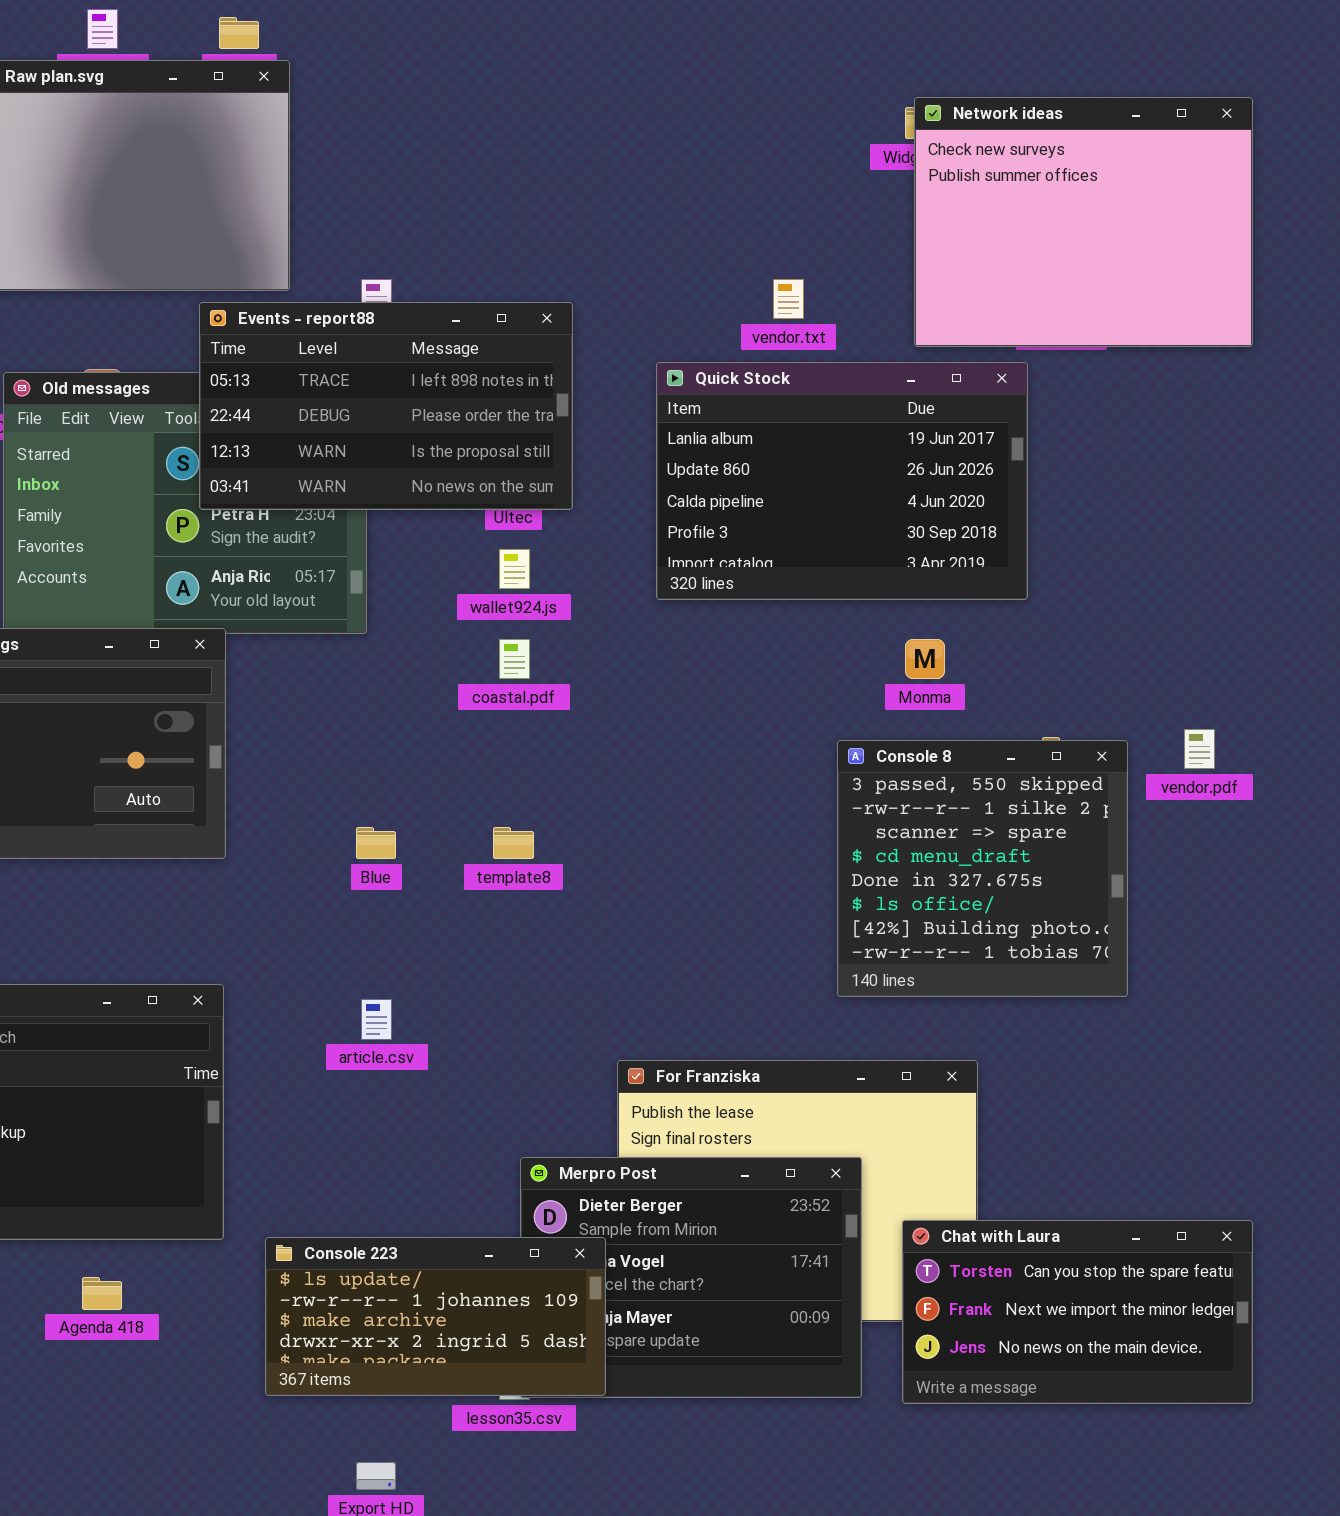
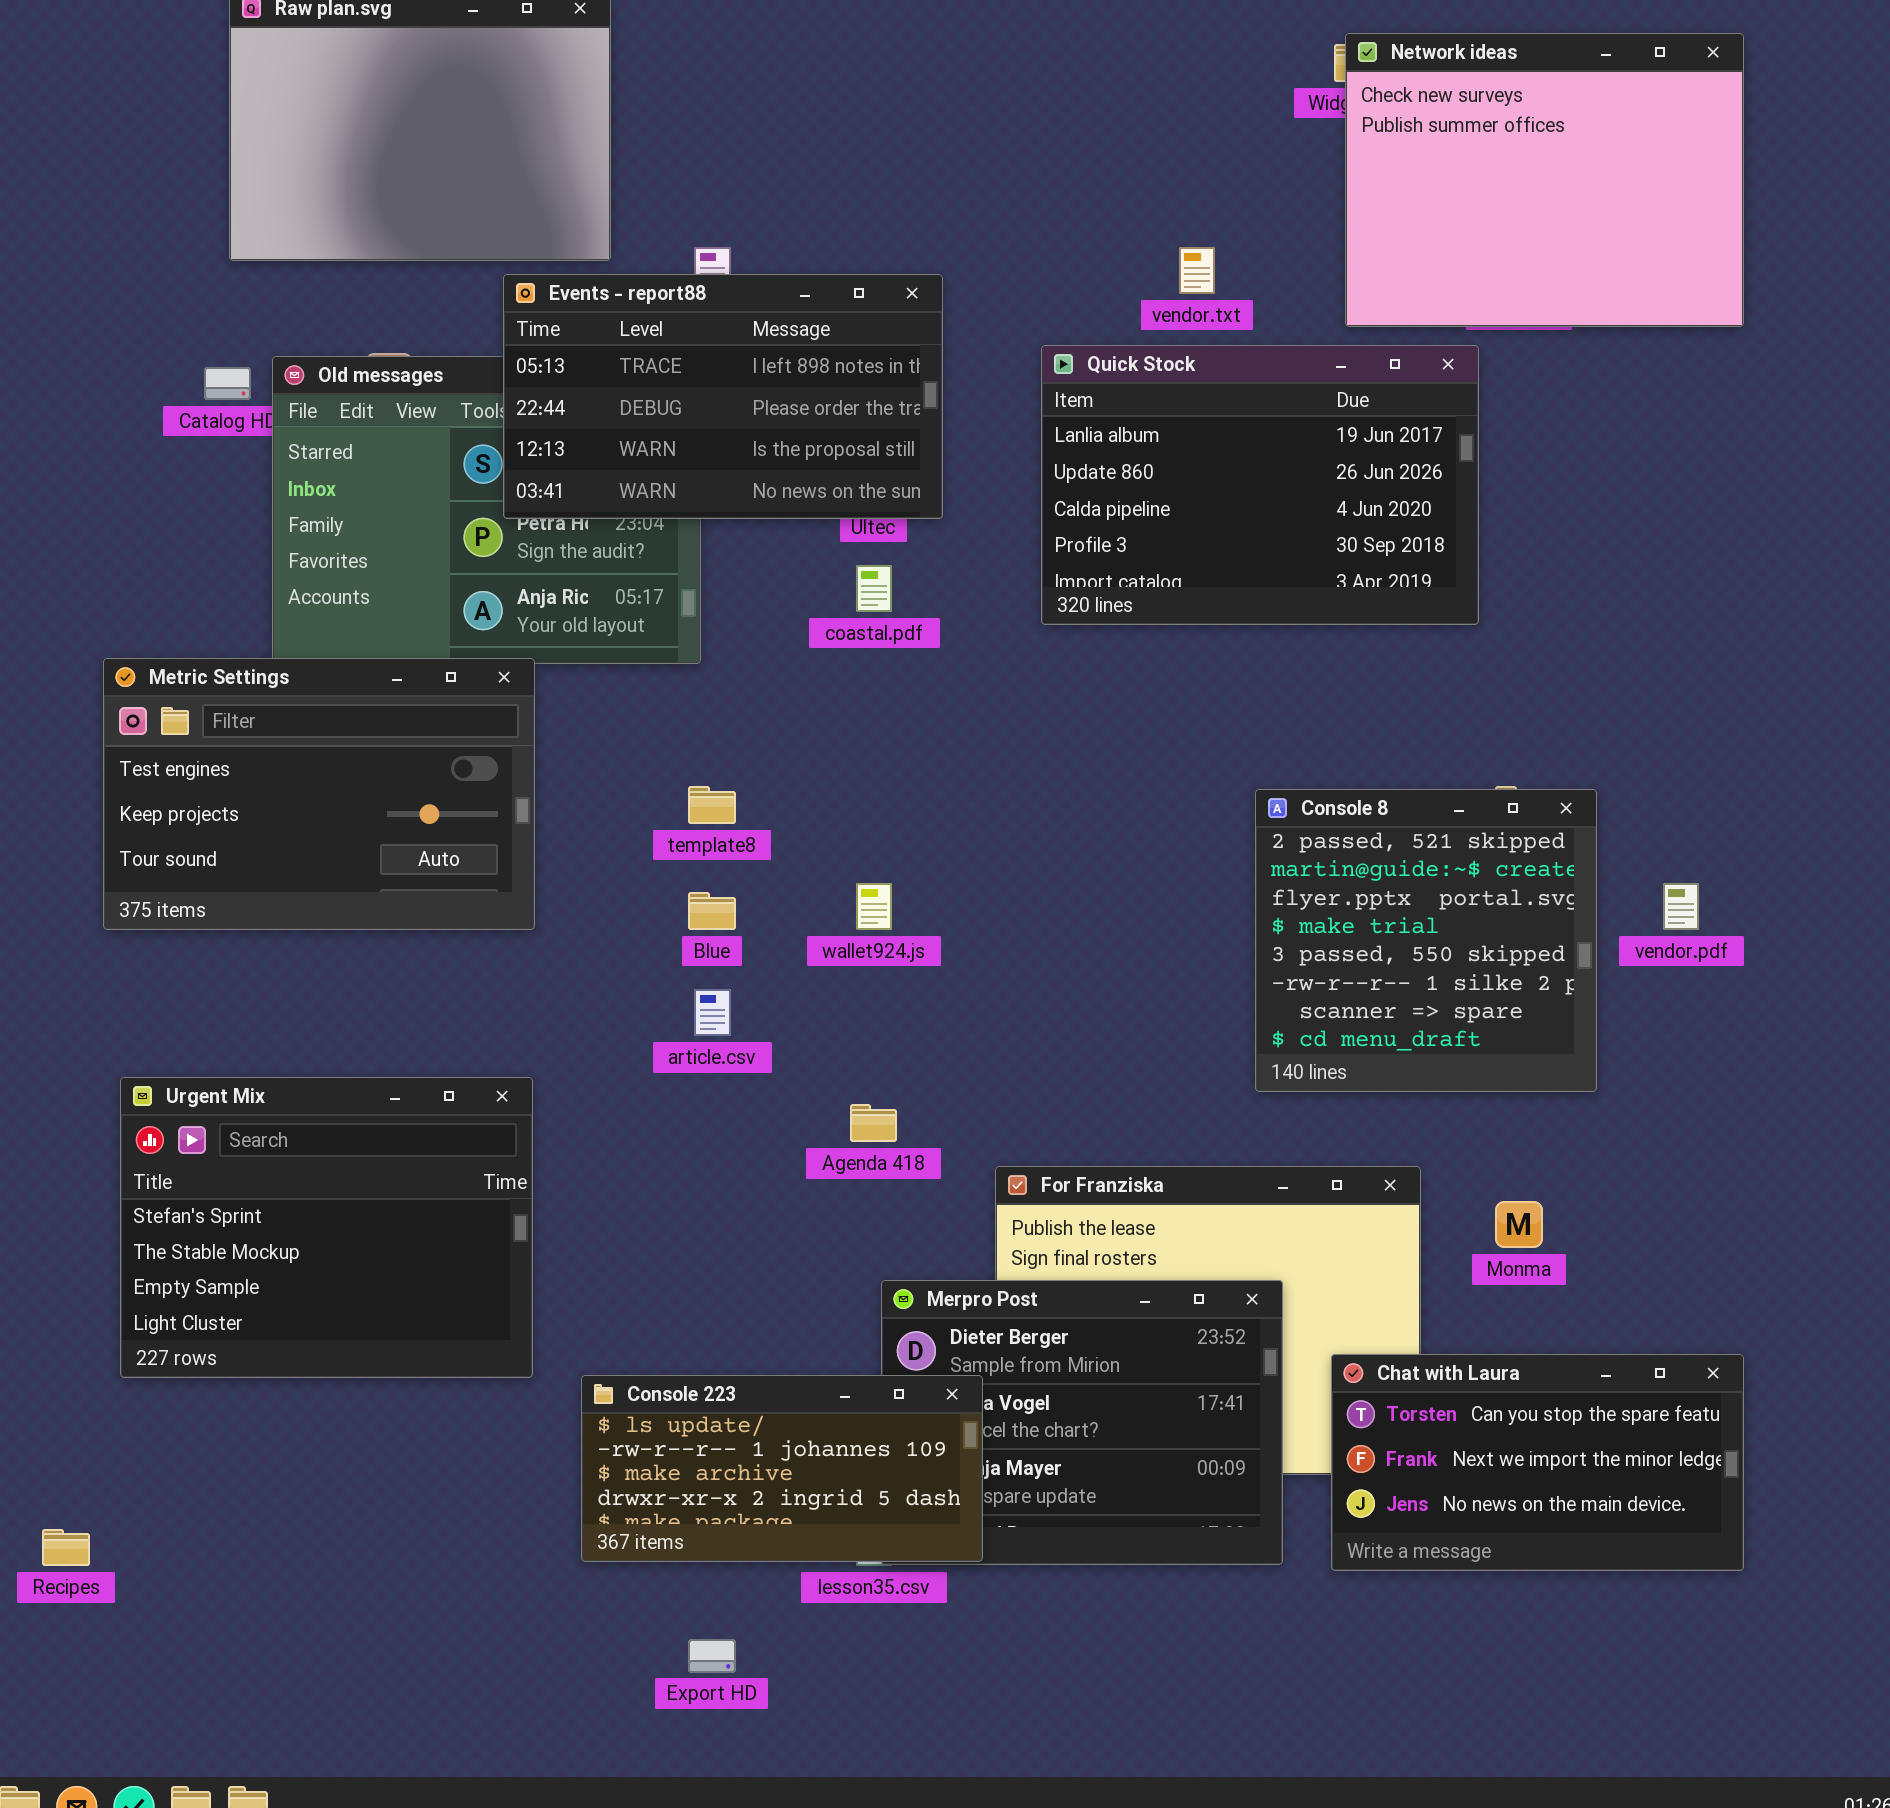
wallet924.js: [499,549,530,589] -> [856,883,892,930], moved
coastal.pdf: [499,639,530,679] -> [856,565,892,612], moved
Monma: [905,639,945,679] -> [1495,1201,1543,1248], moved
vendor.pdf: [1184,729,1215,769] -> [1663,883,1699,930], moved
Console 8: [837,740,1128,997] -> [1255,789,1597,1092], scrolled up 4 rows
template8: [493,827,534,859] -> [688,786,736,824], moved
article.csv: [361,999,392,1040] -> [694,989,731,1036], moved
Agenda 418: [82,1277,122,1310] -> [850,1104,897,1142], moved

